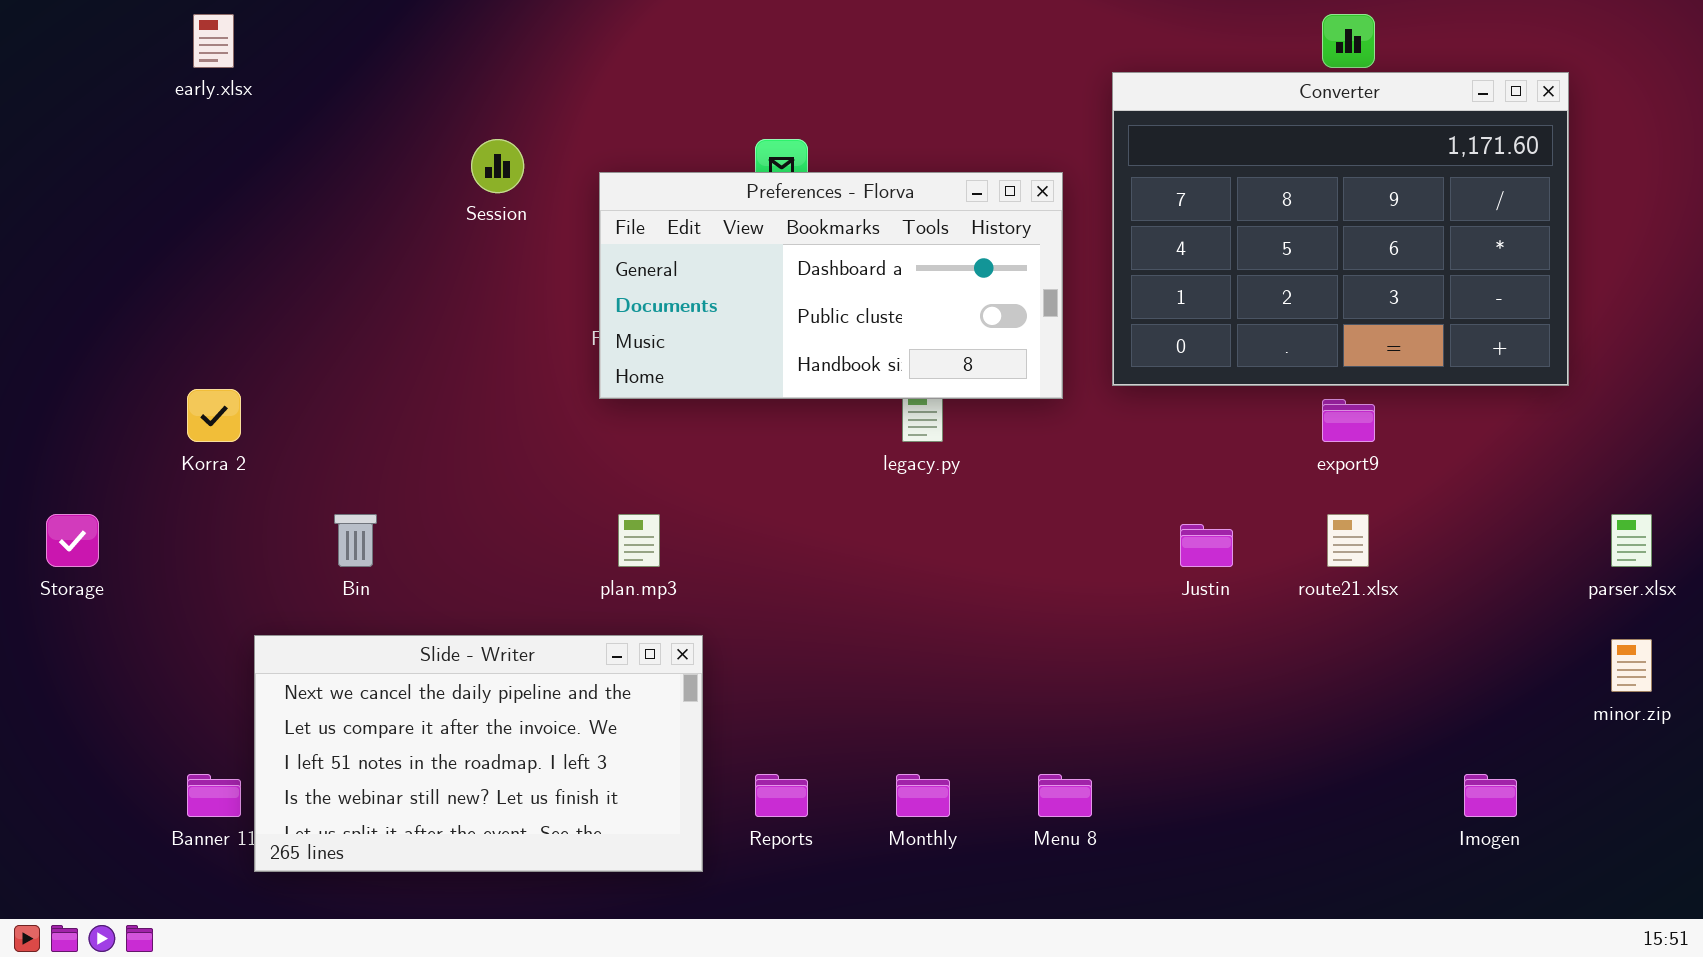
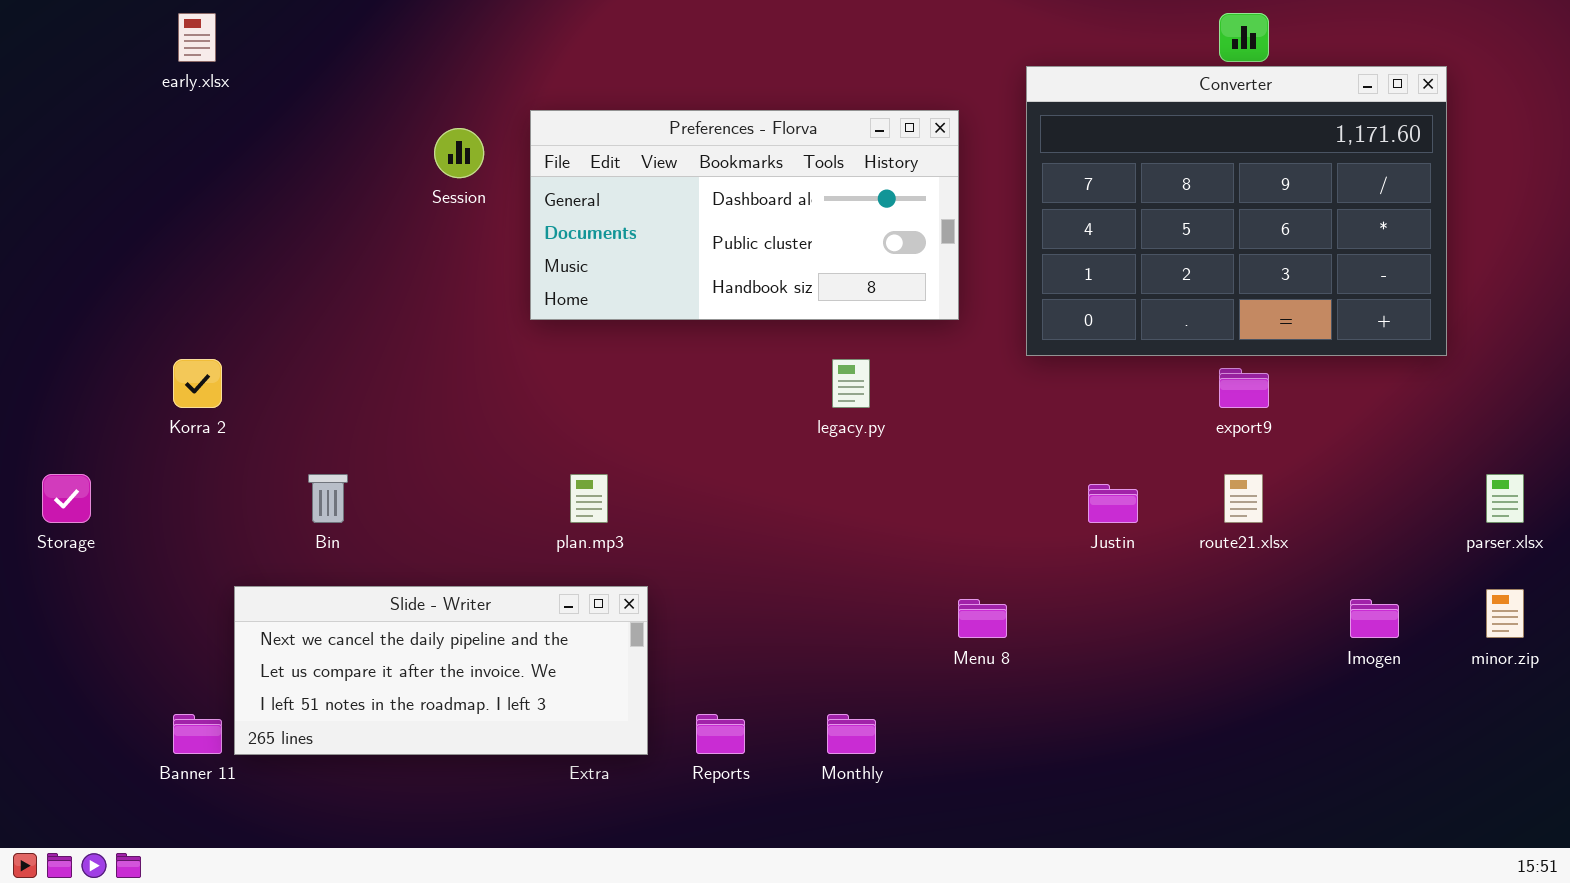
Preferences - Florva: [599,172,1063,399] -> [530,110,959,320], moved
Slide - Writer: [254,635,703,872] -> [234,586,648,755], resized
Menu 8: [1038,774,1092,817] -> [958,599,1007,638], moved
Imogen: [1464,774,1517,817] -> [1350,599,1399,638], moved

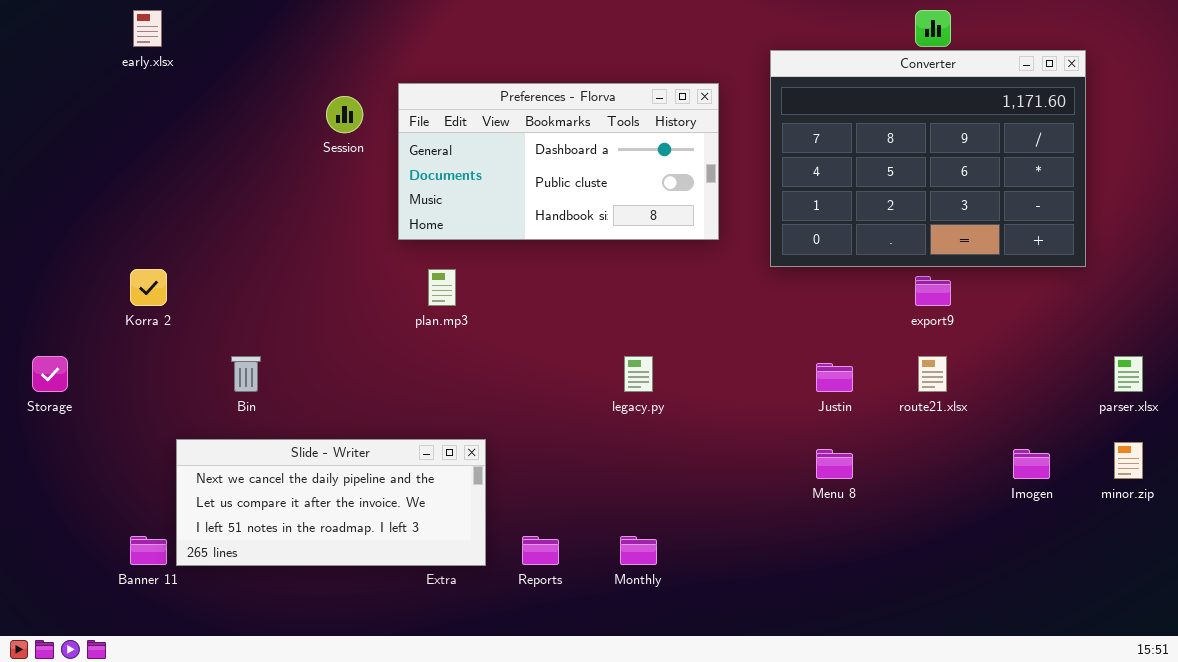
legacy.py: [832,359,870,408] -> [624,356,653,392], moved
plan.mp3: [570,474,608,523] -> [428,269,456,306], moved
Menu 8: [958,599,1007,638] -> [816,449,853,479], moved

